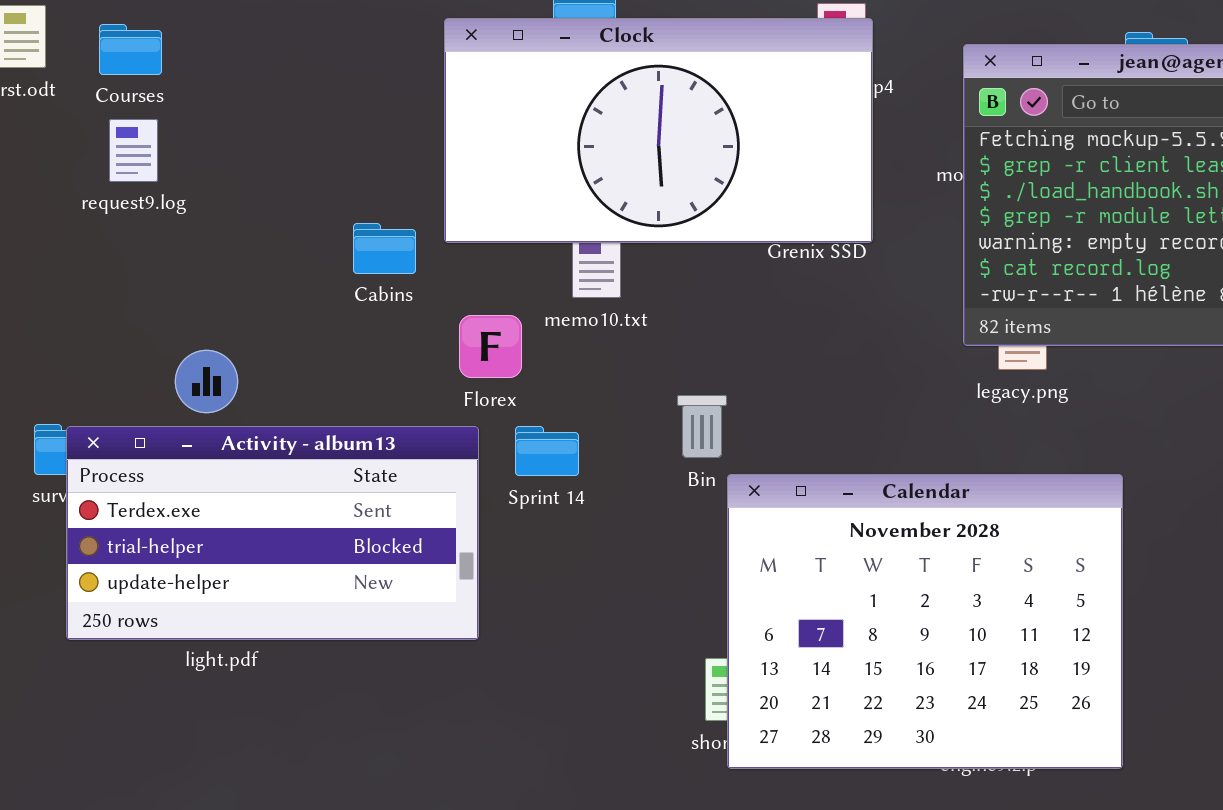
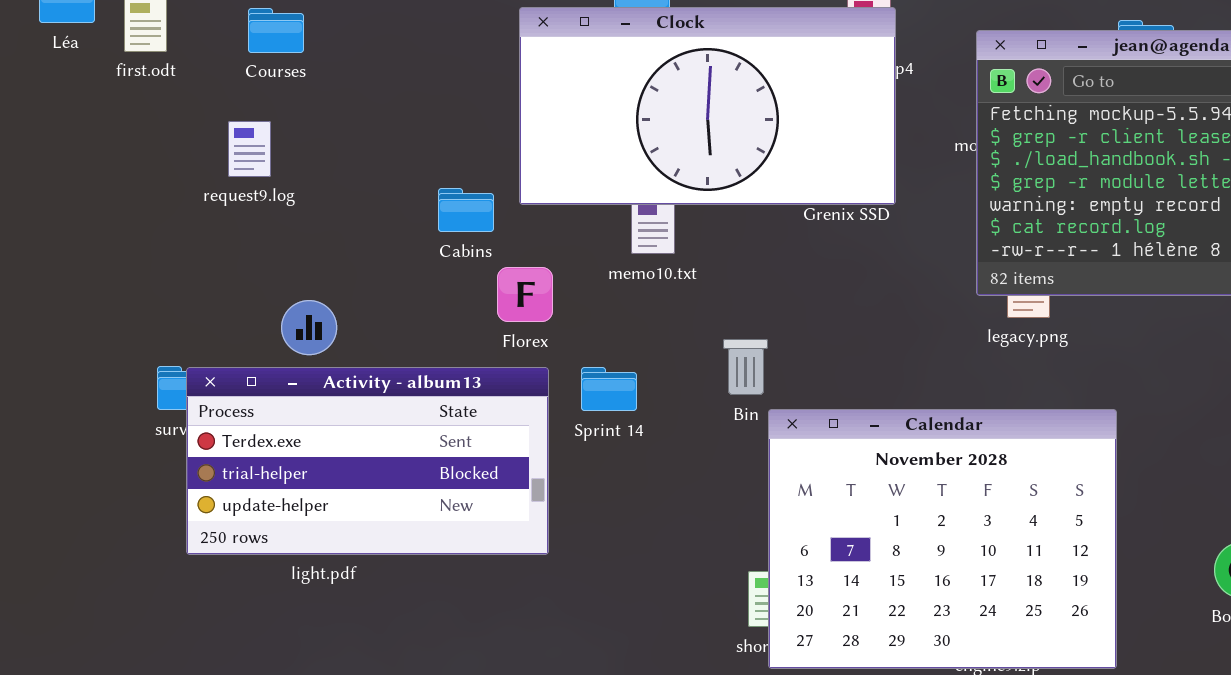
Courses: [99,24,162,75] -> [248,8,304,53], moved
request9.log: [109,119,158,182] -> [228,121,271,177], moved
Florex: [459,315,522,378] -> [497,267,553,322], moved

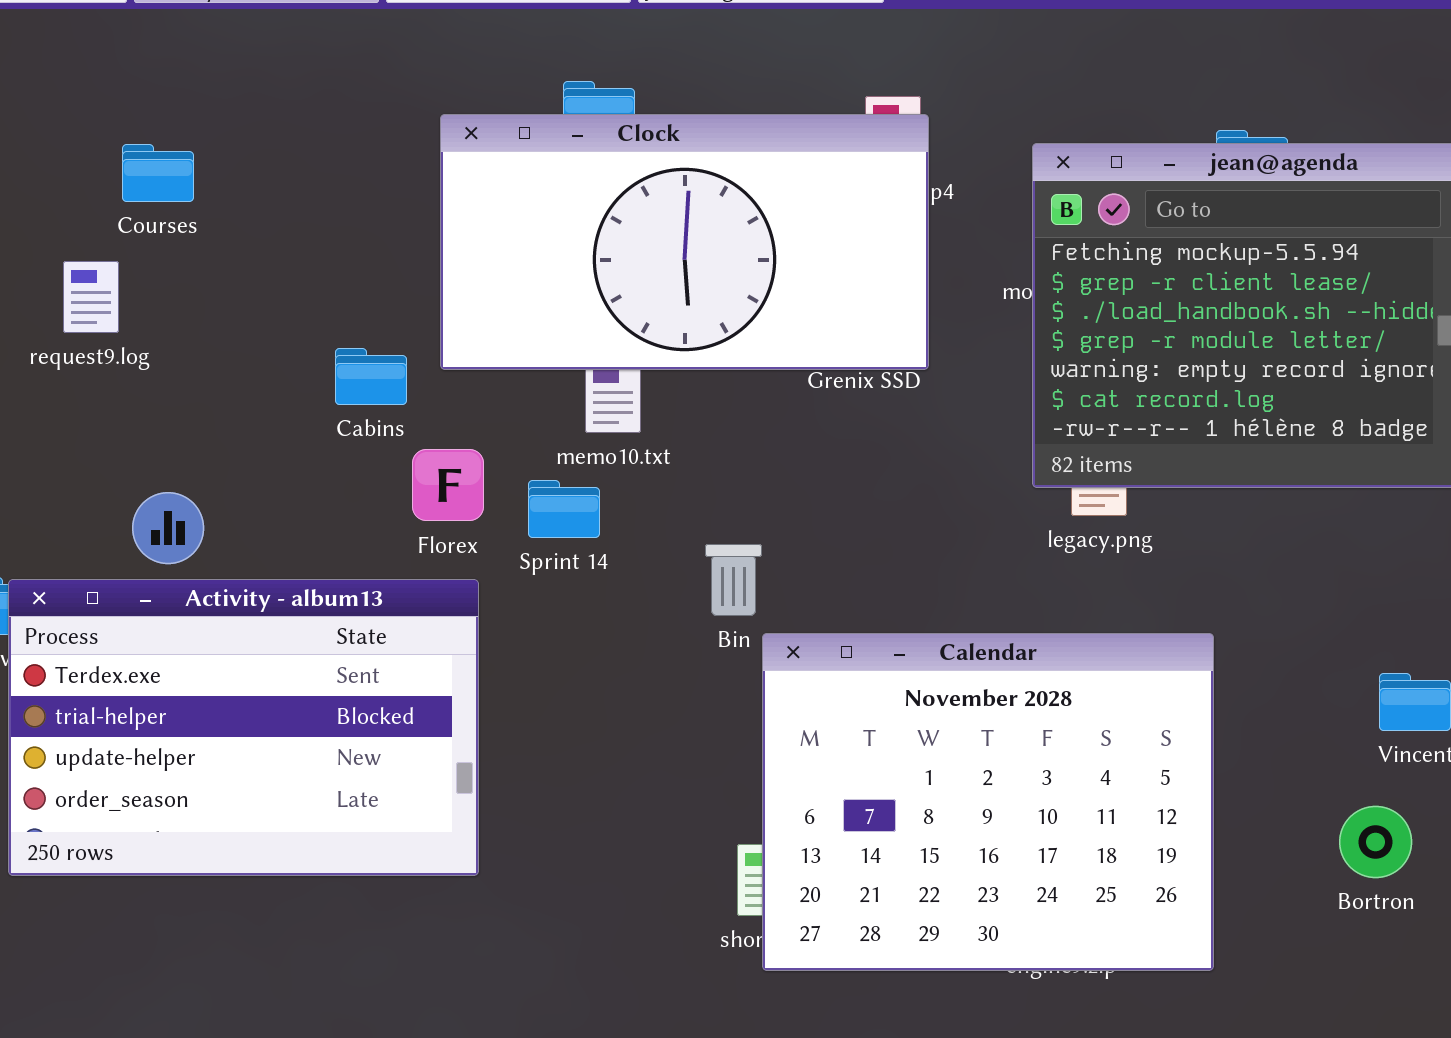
Courses: [248,8,304,53] -> [122,144,194,202], moved
Activity - album13: [186,367,549,555] -> [8,579,479,876], resized
Sprint 14: [581,367,637,411] -> [528,480,600,538], moved

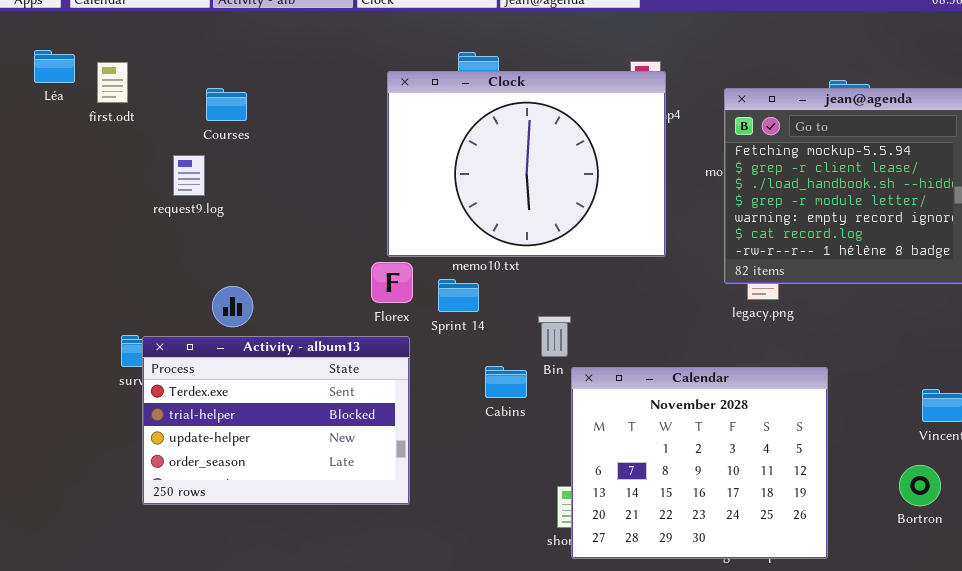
Clock: [440,114,929,370] -> [387,71,666,257], resized
Cabins: [335,348,407,405] -> [485,366,527,398], moved

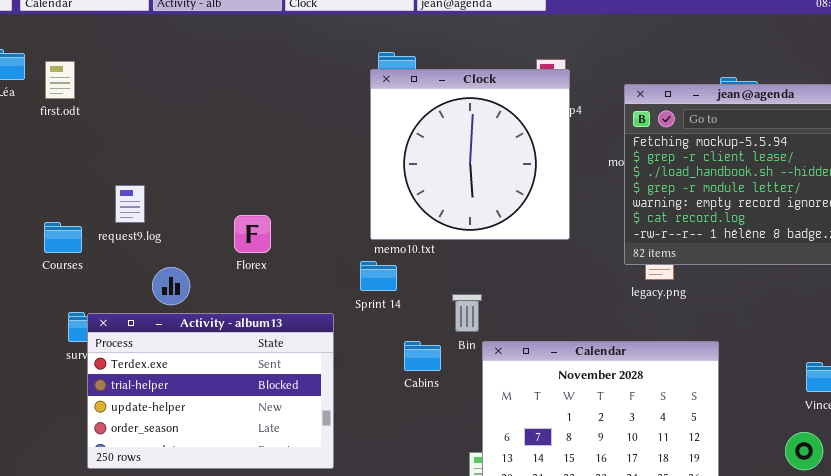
Clock: [387,71,666,257] -> [370,69,570,240], resized
Courses: [206,88,247,121] -> [44,222,82,253], moved
request9.log: [173,155,205,196] -> [115,185,145,223], moved
Florex: [371,262,413,303] -> [234,215,271,253], moved

